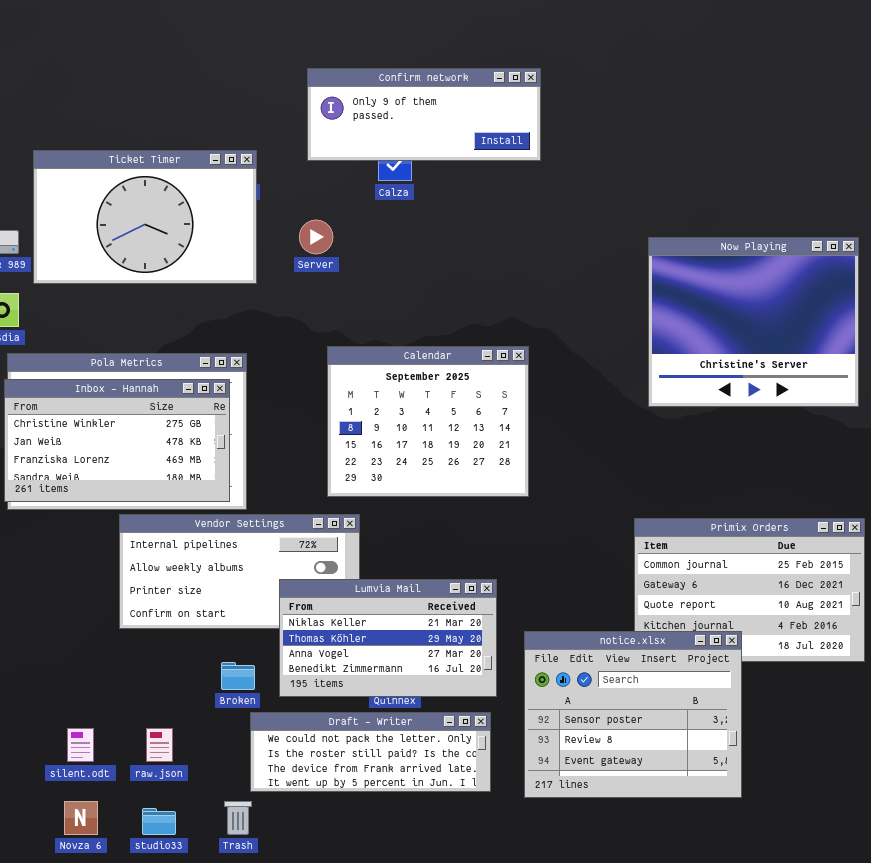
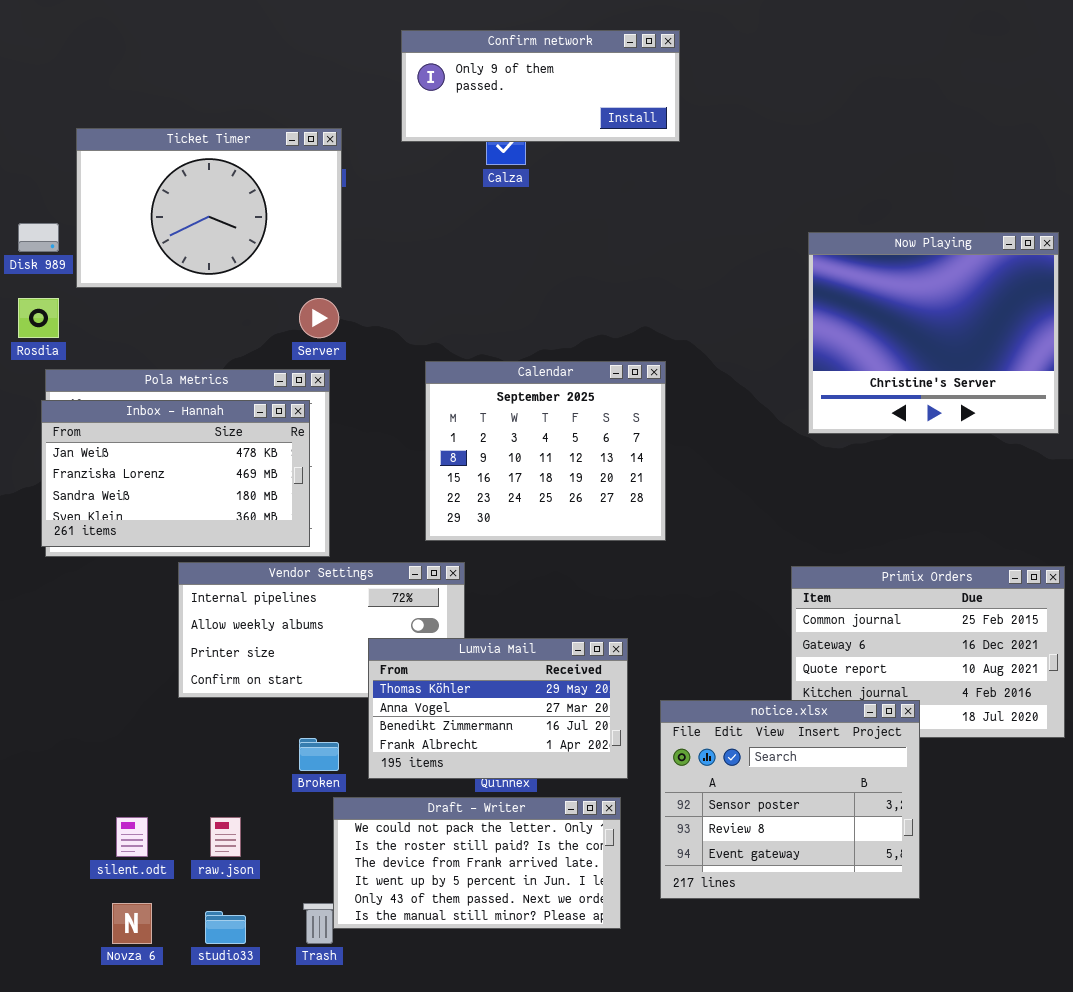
Server: [299,220,333,254] -> [299,298,339,338], moved
Inbox - Hannah: [4,379,230,502] -> [41,400,310,547], scrolled down 1 row
Lumvia Mail: [279,579,497,697] -> [368,638,628,779], scrolled down 1 row
Draft - Writer: [250,712,491,792] -> [333,797,621,929], resized

